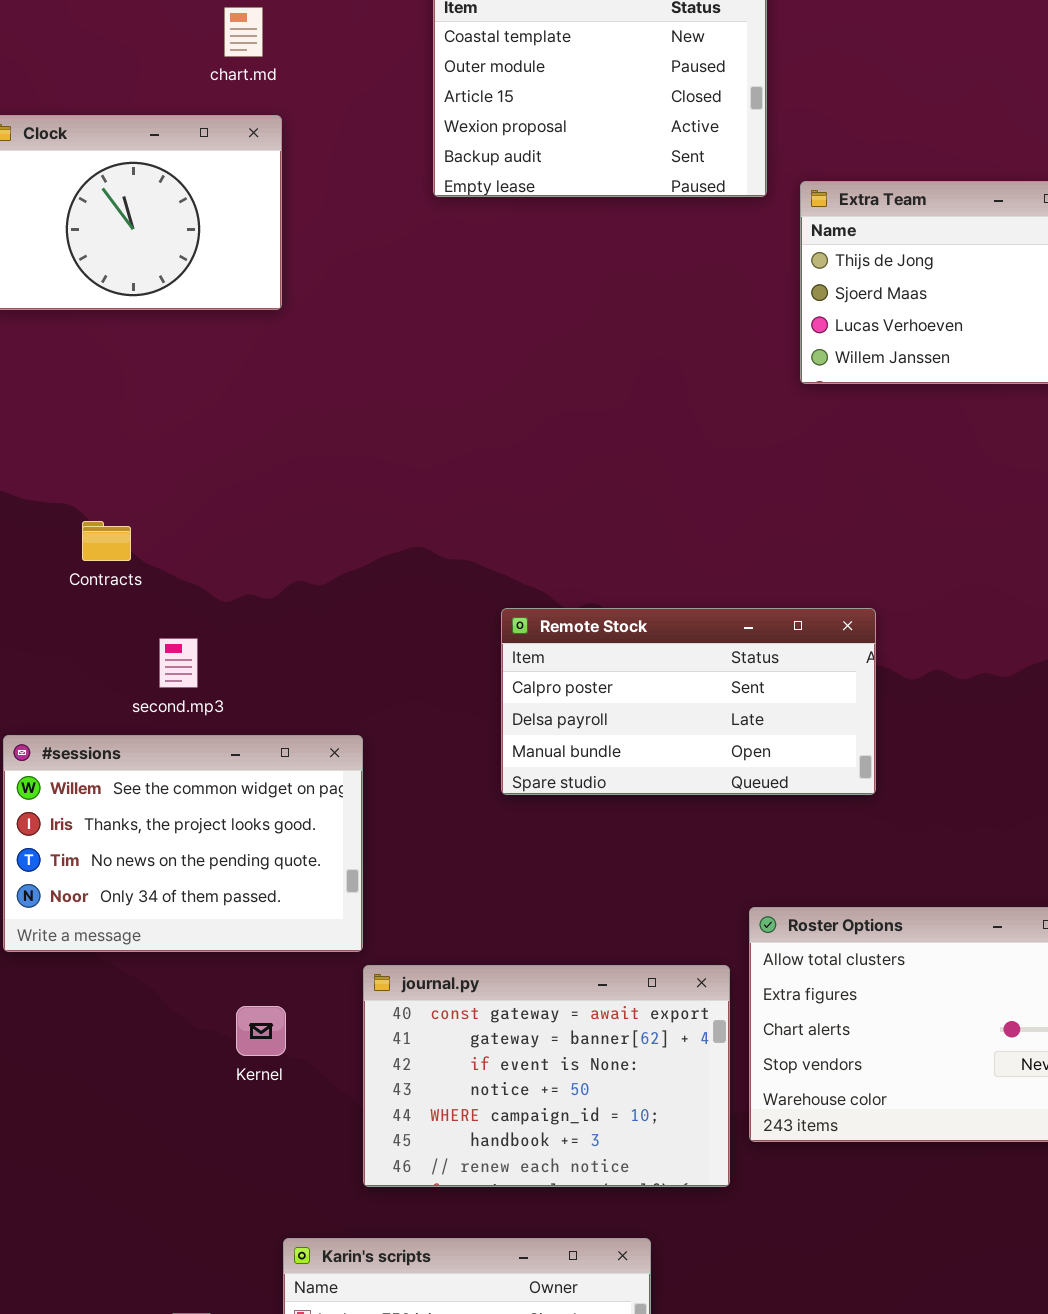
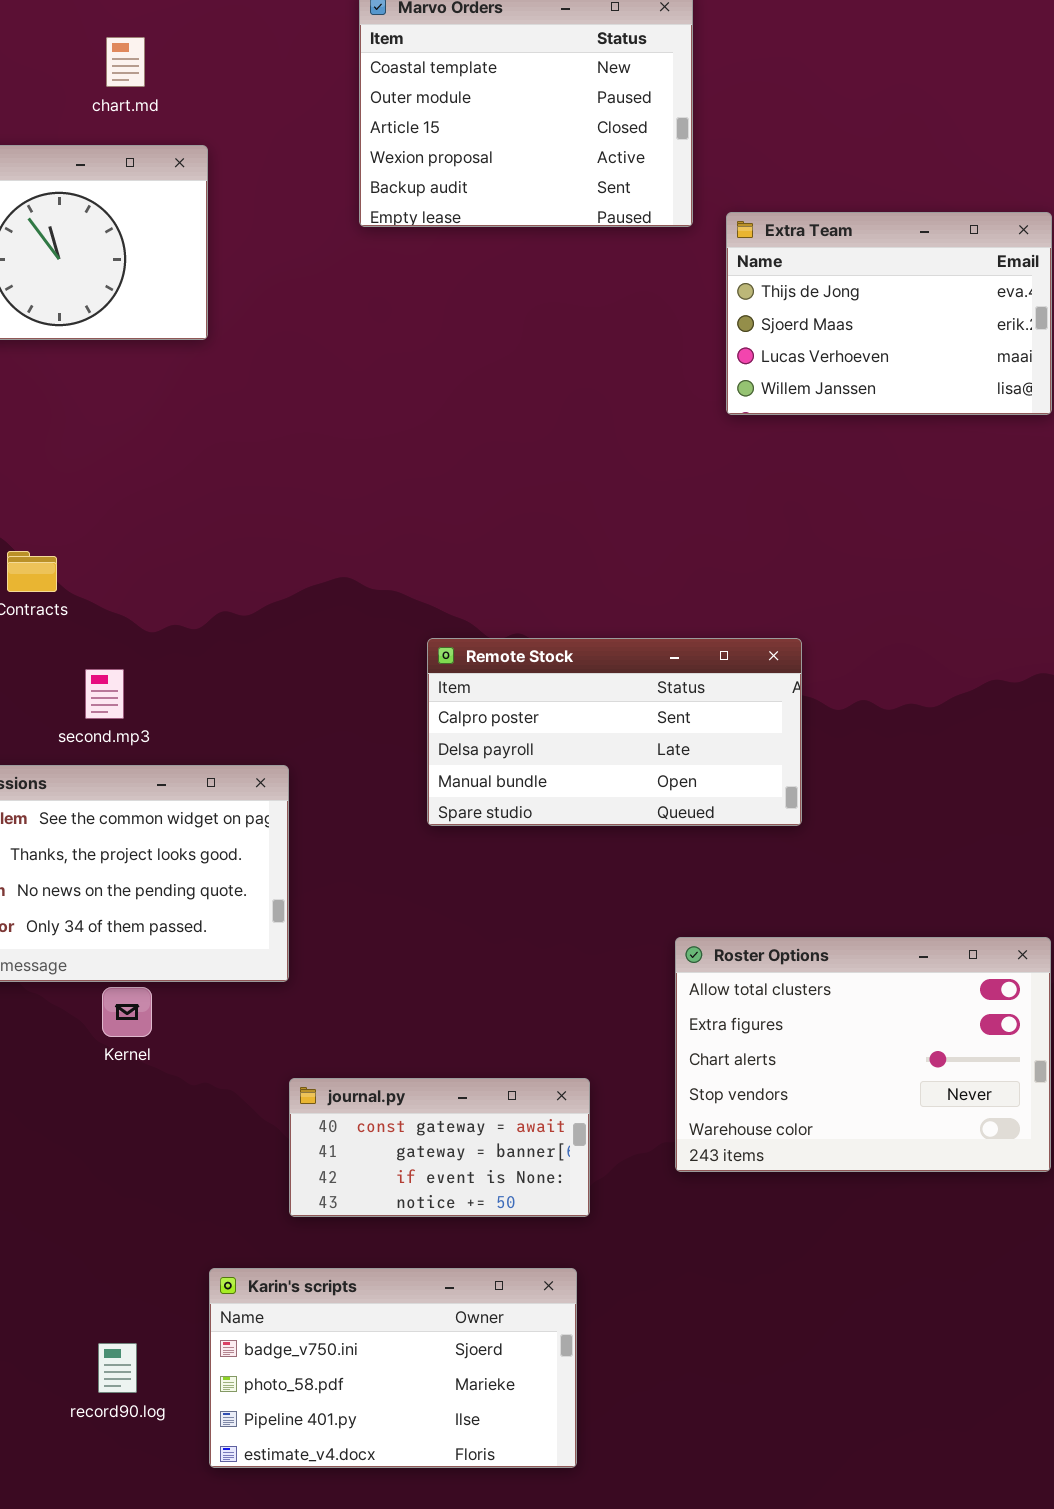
chart.md: [224,7,263,57] -> [106,37,145,87], moved
journal.py: [363,965,730,1187] -> [289,1078,590,1217], resized
Kernel: [236,1006,286,1056] -> [102,987,152,1037], moved

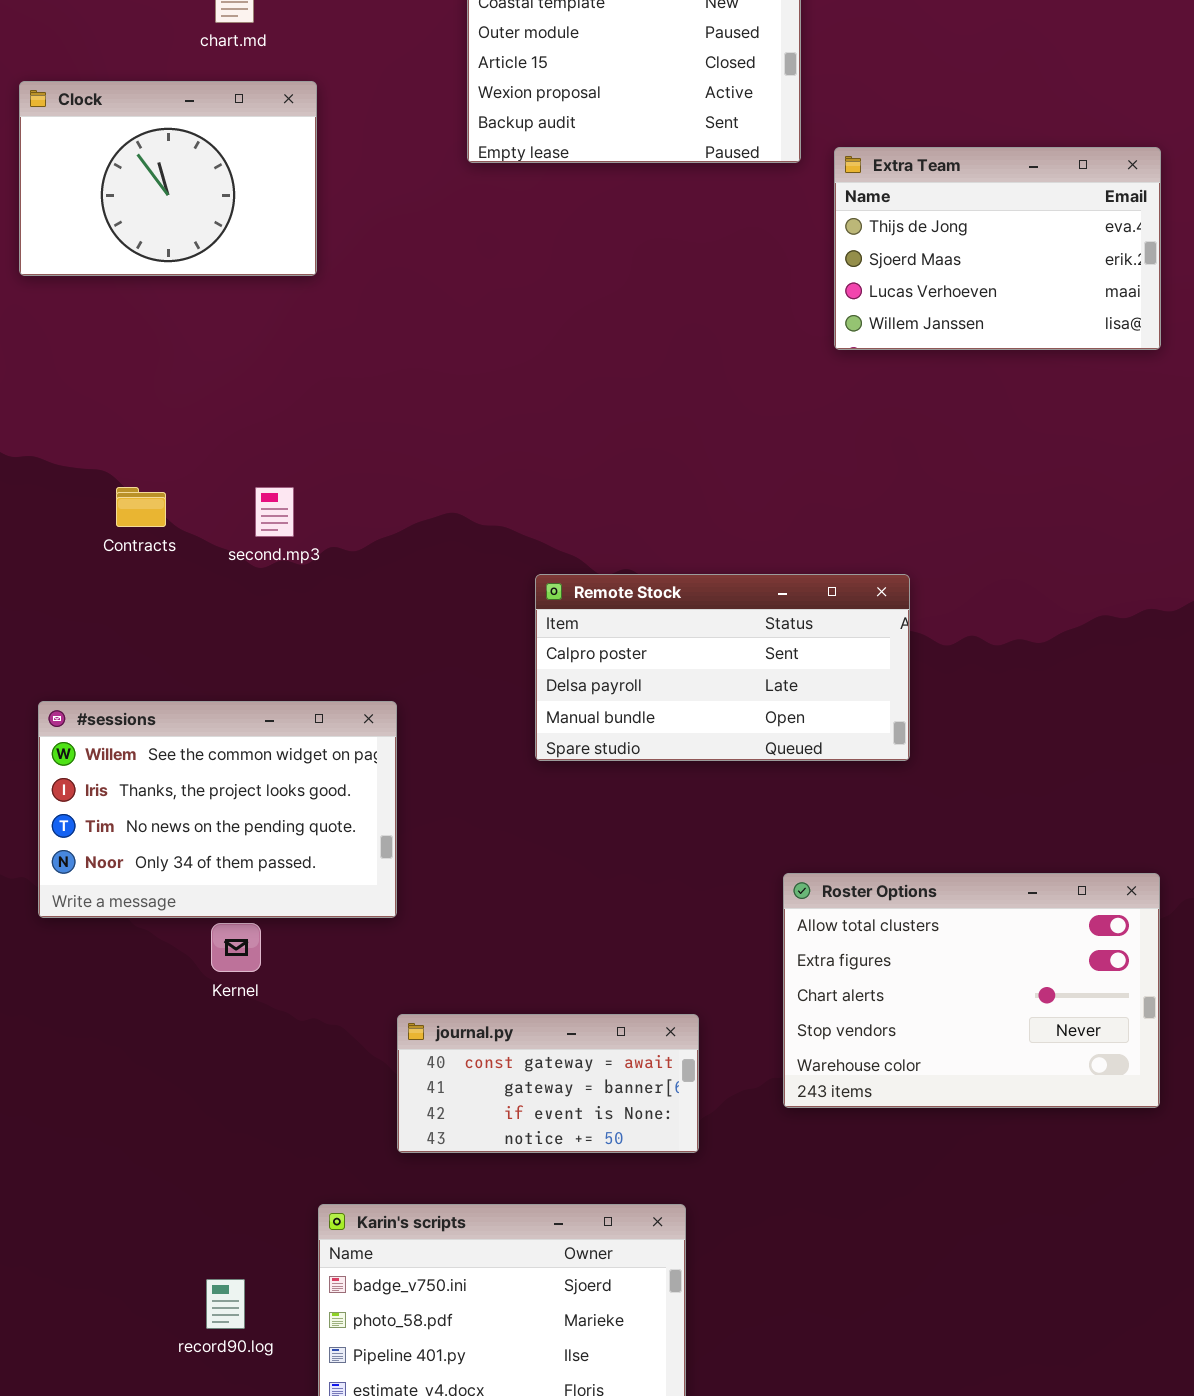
second.mp3: [85,669,124,719] -> [255,487,294,537], moved

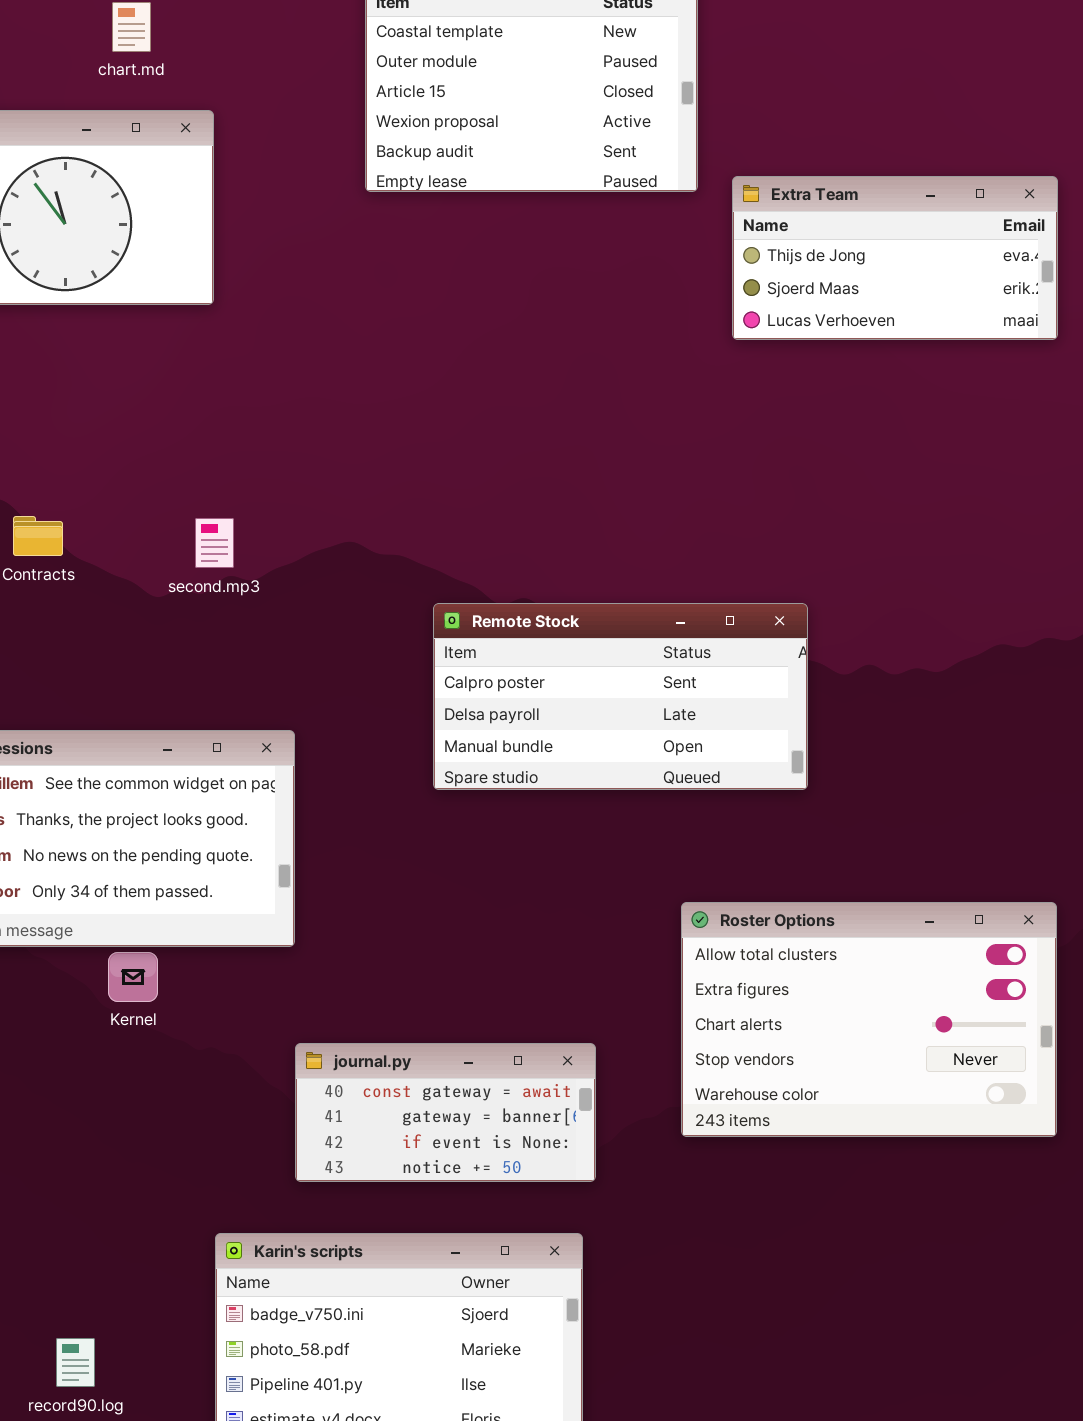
Extra Team: [834,147,1161,350] -> [732,176,1058,340], resized
second.mp3: [255,487,294,537] -> [195,518,234,568], moved
record90.log: [206,1279,245,1329] -> [56,1338,95,1387], moved

